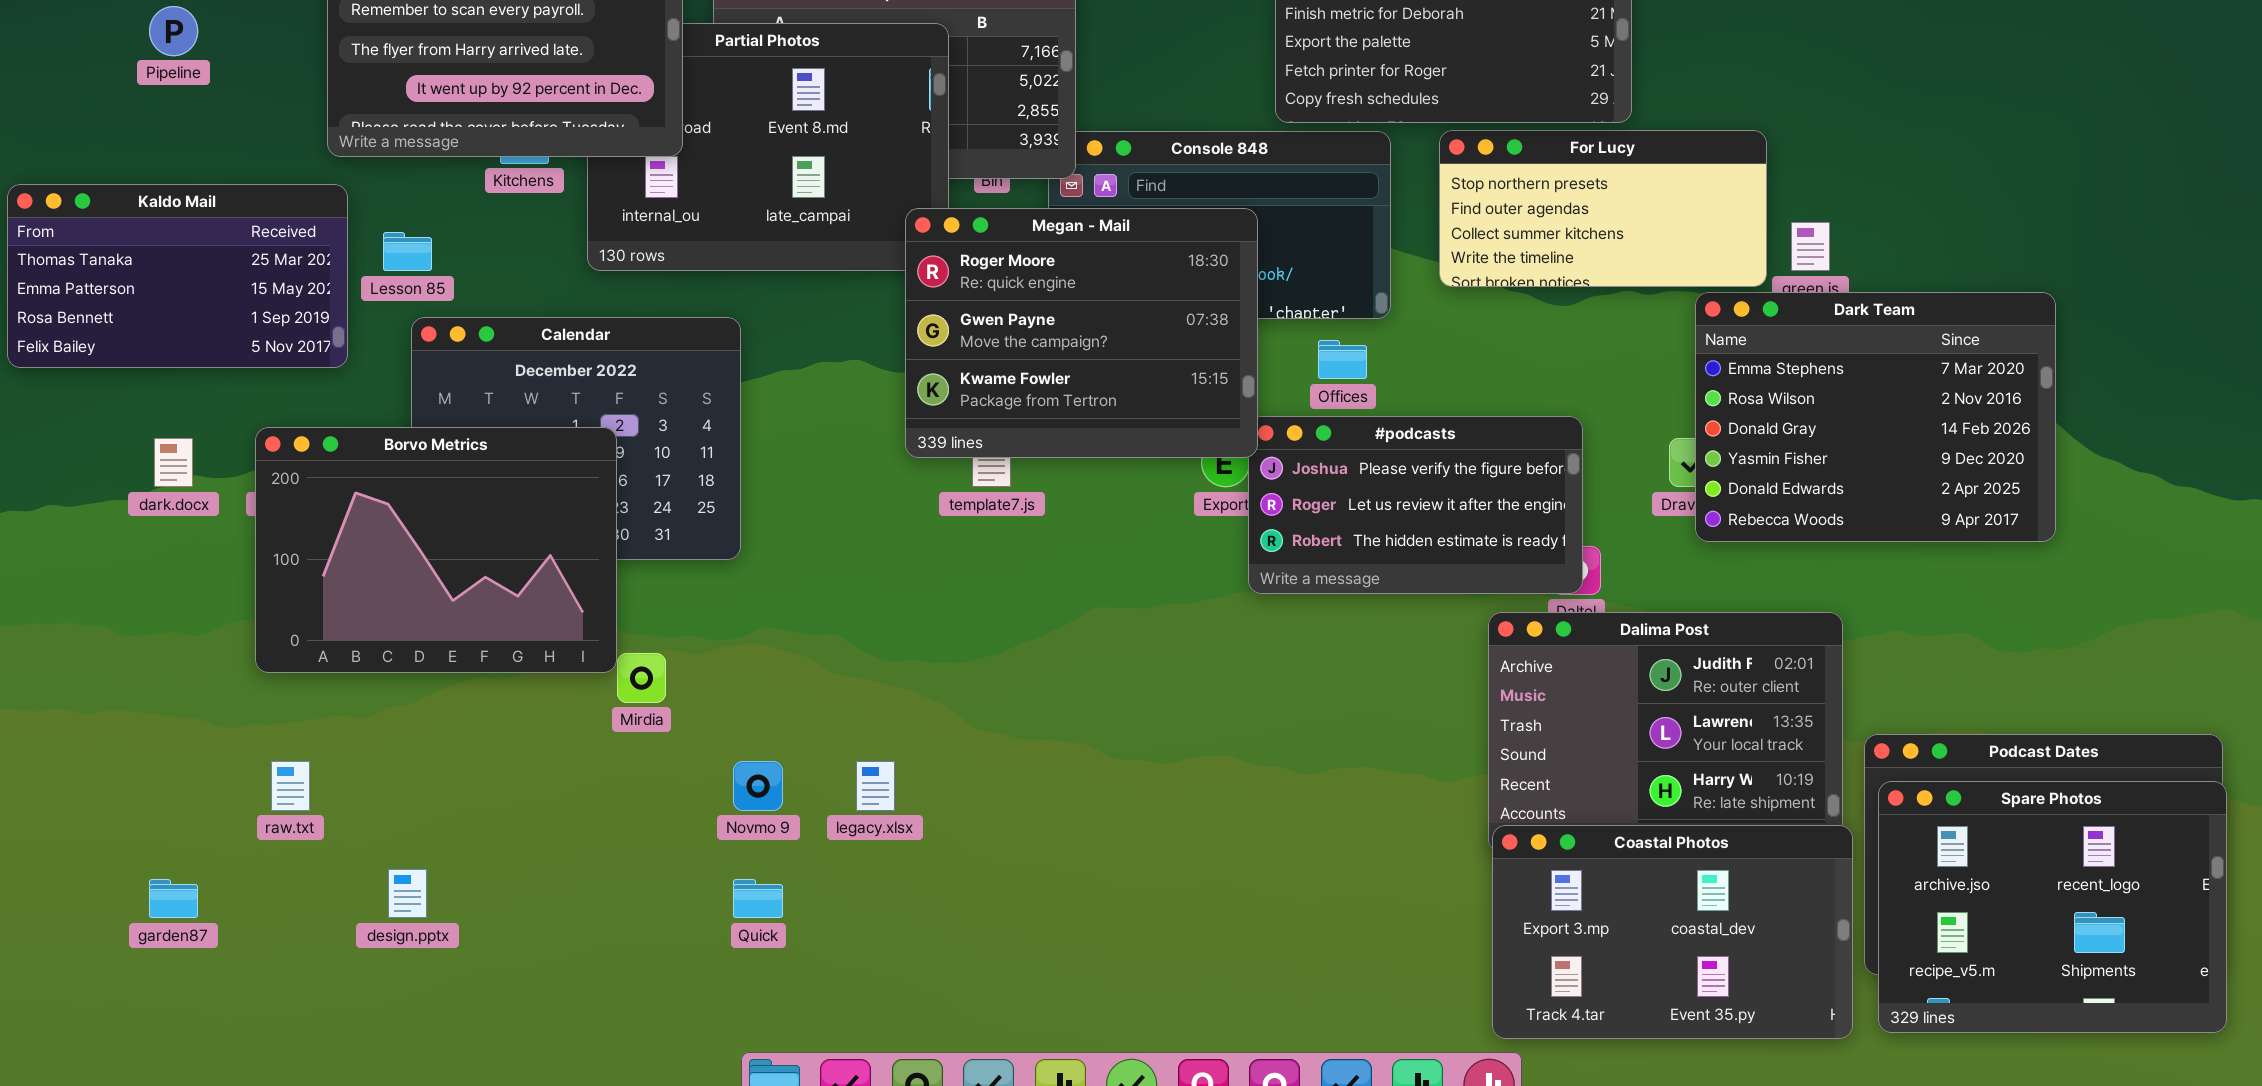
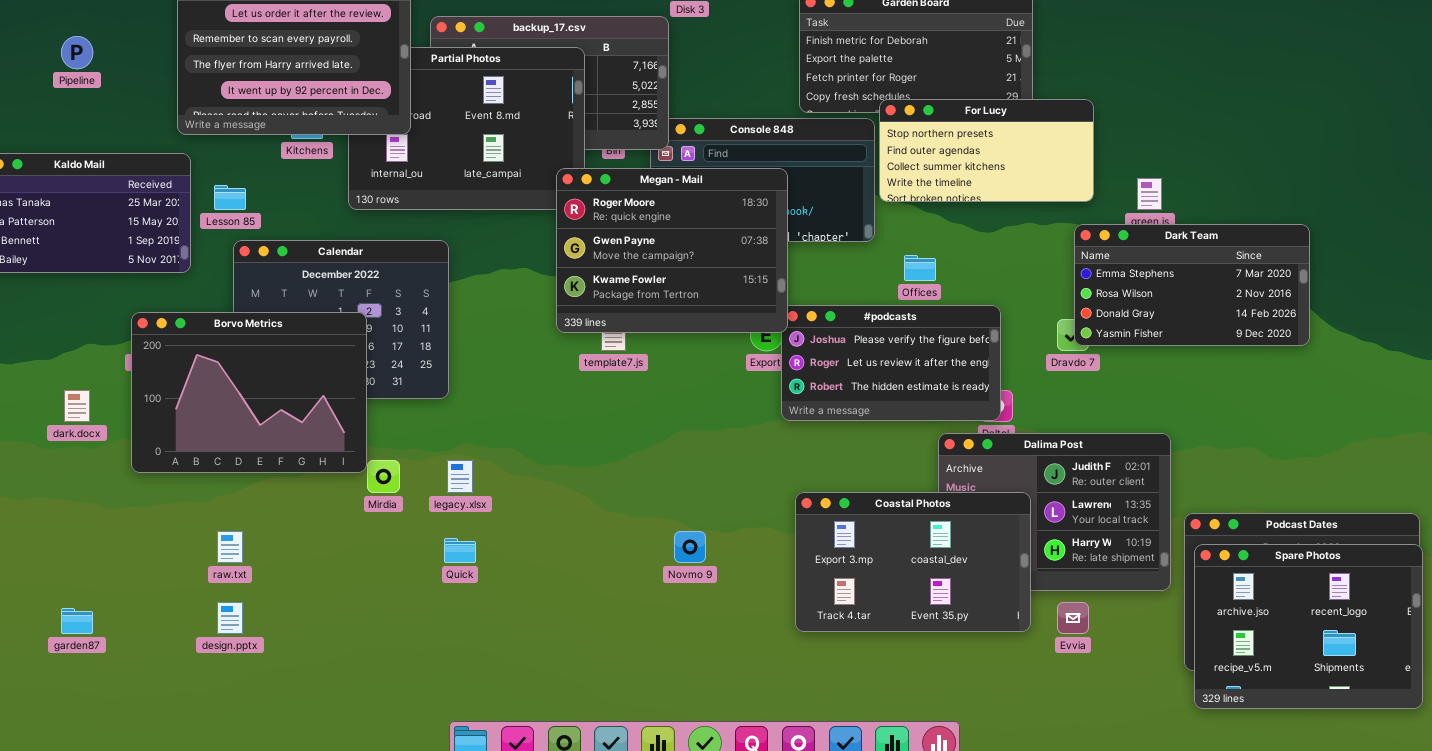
For Lucy: [1439,130,1767,287] -> [879,99,1094,202], moved
Dark Team: [1695,292,2056,542] -> [1074,224,1310,346], resized
Offices: [1318,340,1367,379] -> [904,255,936,281], moved
dark.docx: [154,438,193,487] -> [64,390,90,422], moved
raw.txt: [271,761,310,811] -> [217,531,243,563], moved
Novmo 9: [733,761,783,811] -> [674,531,706,563], moved
legacy.xlsx: [856,761,895,811] -> [447,460,473,493], moved
Coastal Photos: [1492,825,1853,1039] -> [795,492,1031,632], moved
Quick: [733,879,783,918] -> [444,538,476,563], moved

